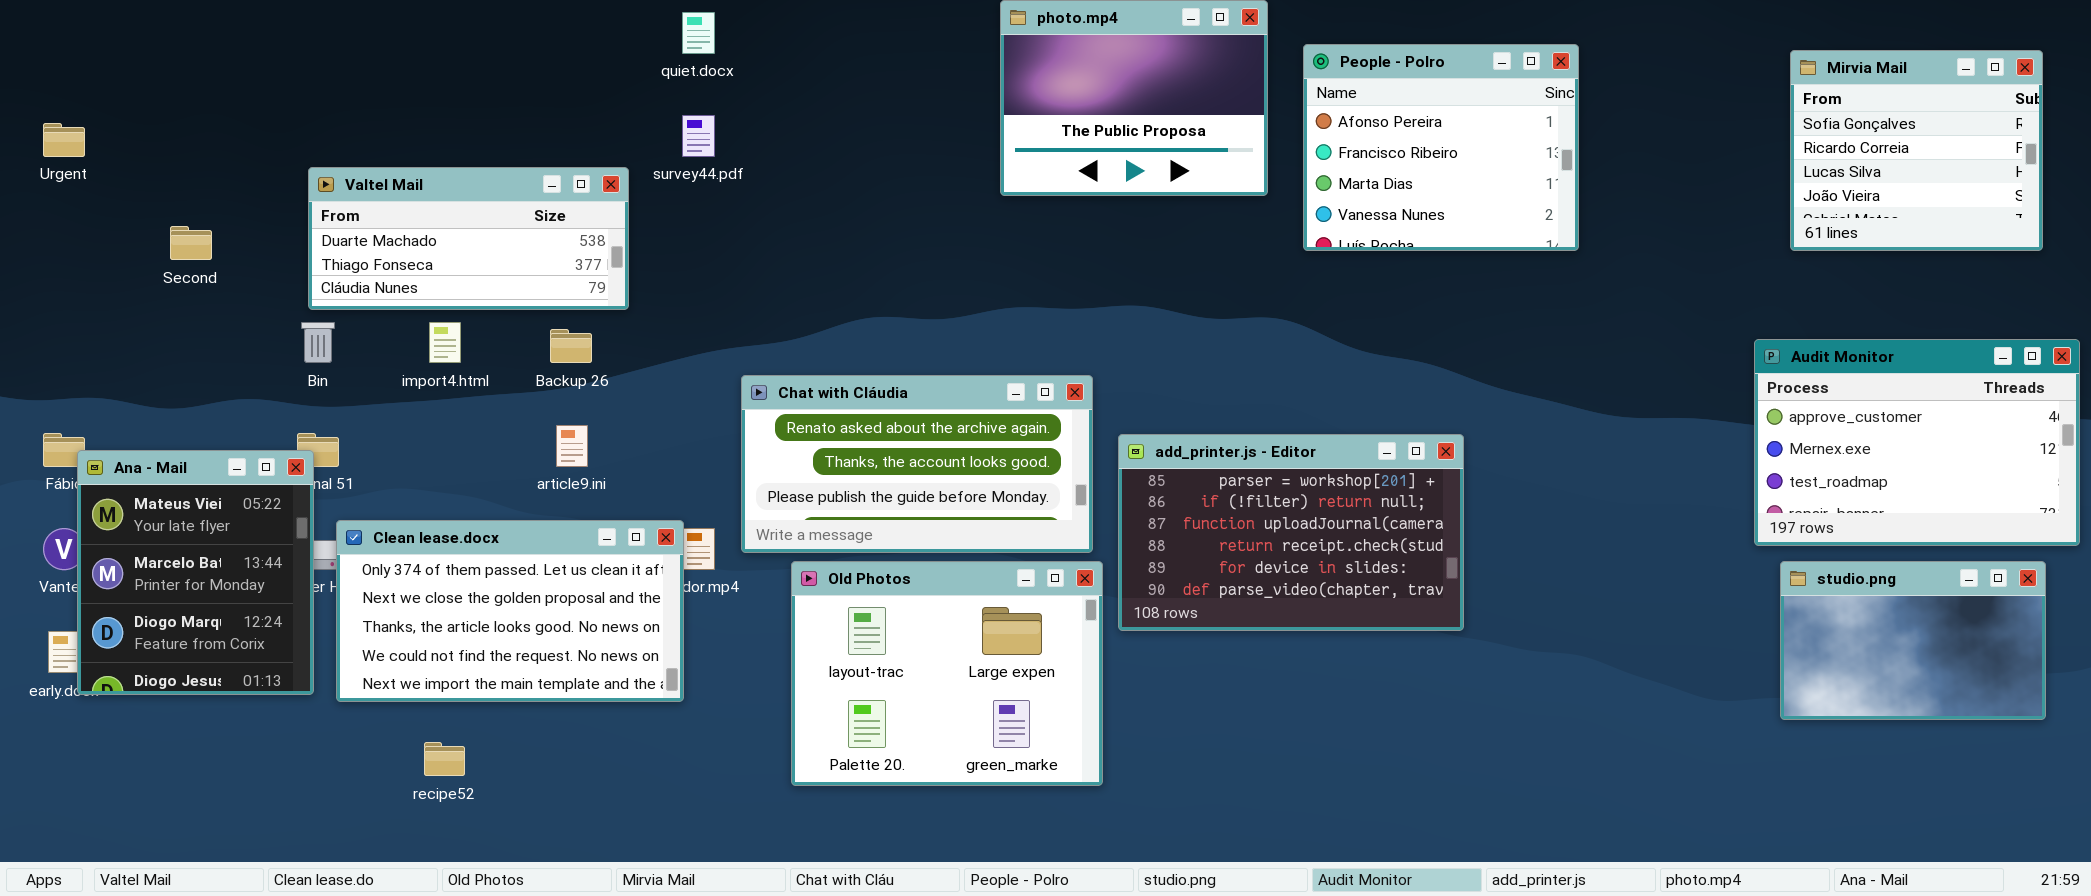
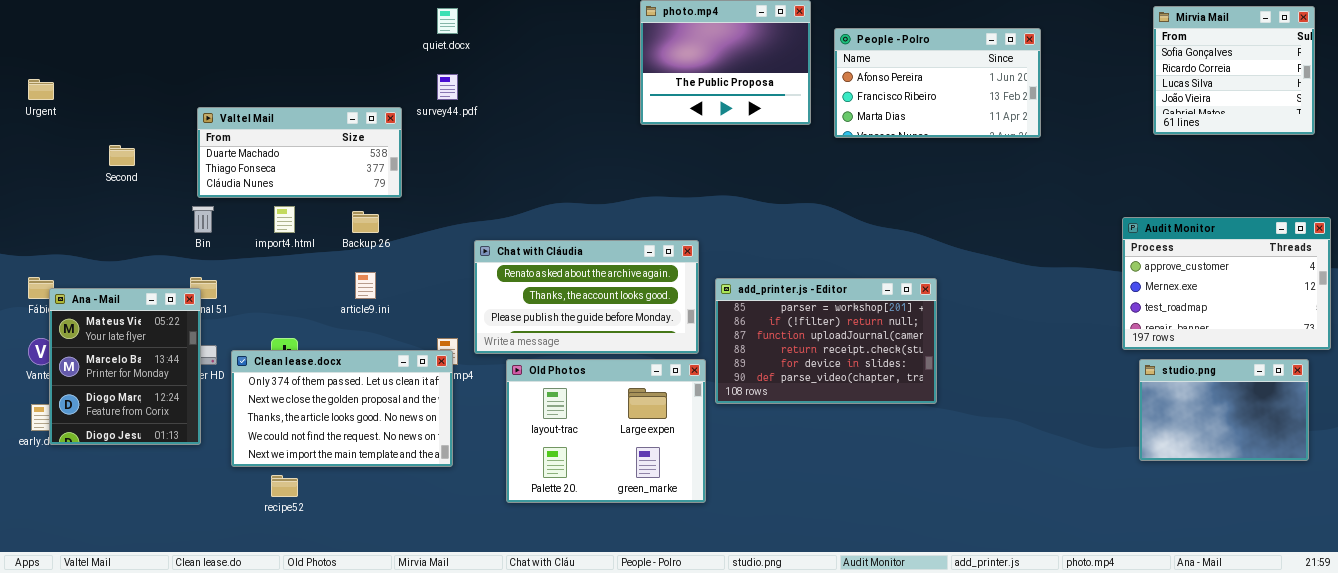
People - Polro: [1303,44,1579,251] -> [834,28,1041,138], resized
Mirvia Mail: [1790,50,2043,251] -> [1153,6,1315,135], moved
Clean lease.docx: [336,520,684,702] -> [231,350,453,467], moved

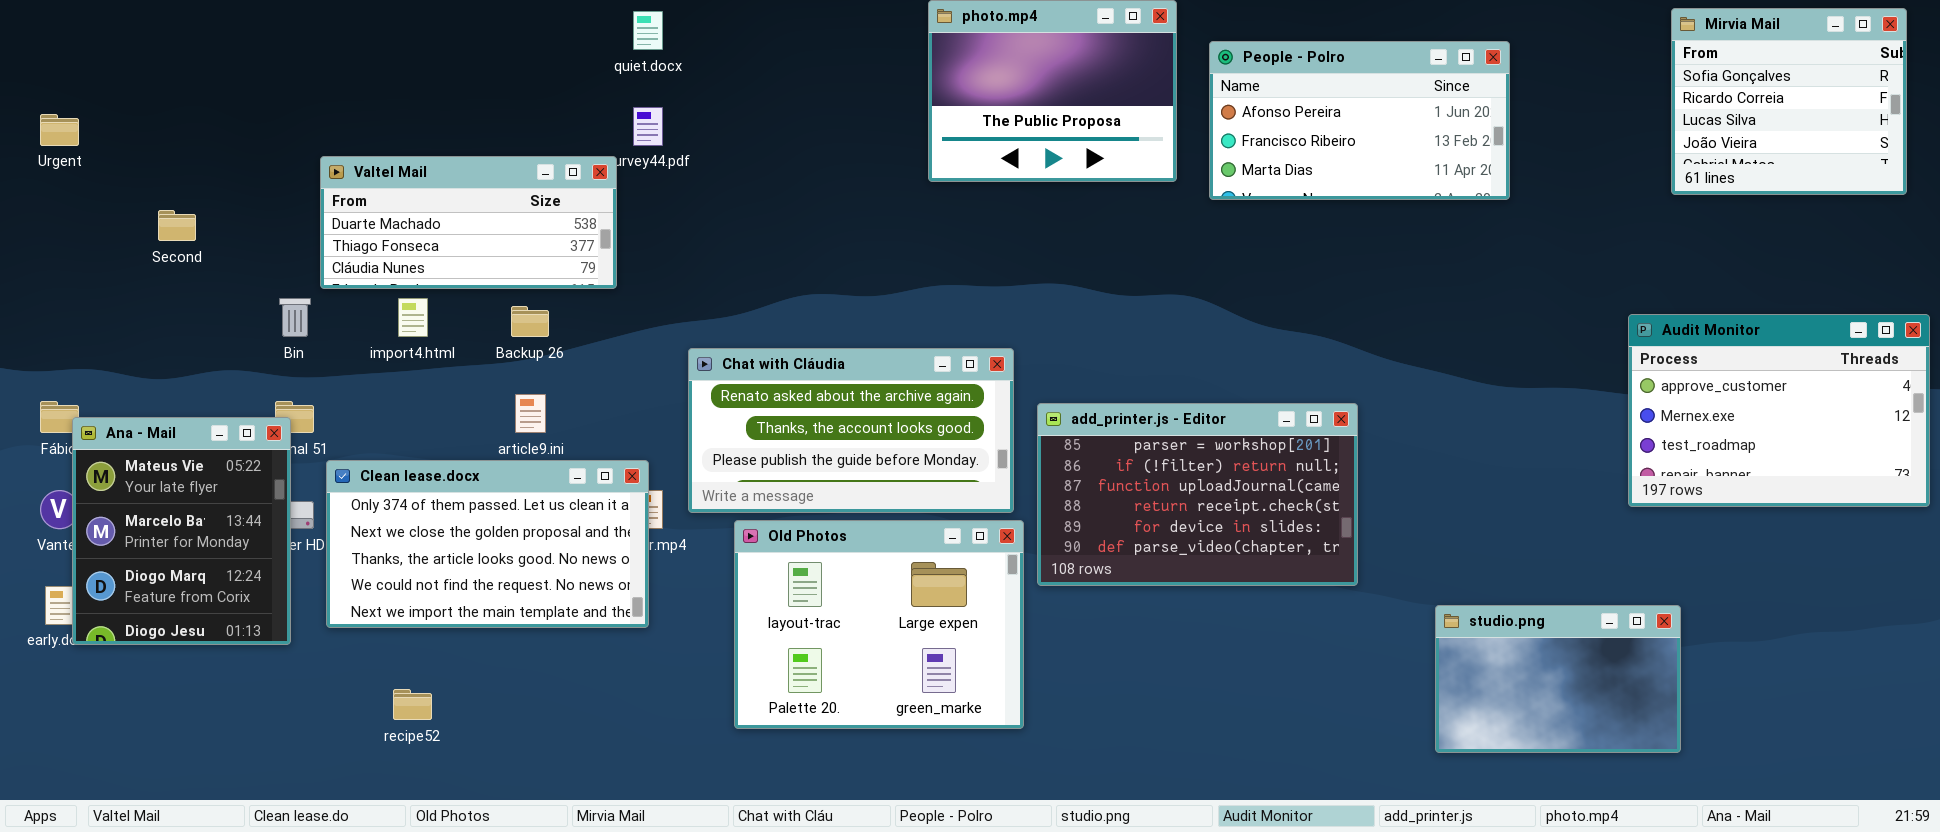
Valtel Mail: [197,107,402,198] -> [320,156,617,289], moved
Clean lease.docx: [231,350,453,467] -> [326,460,649,628], moved
studio.png: [1139,359,1309,461] -> [1435,605,1681,753], moved

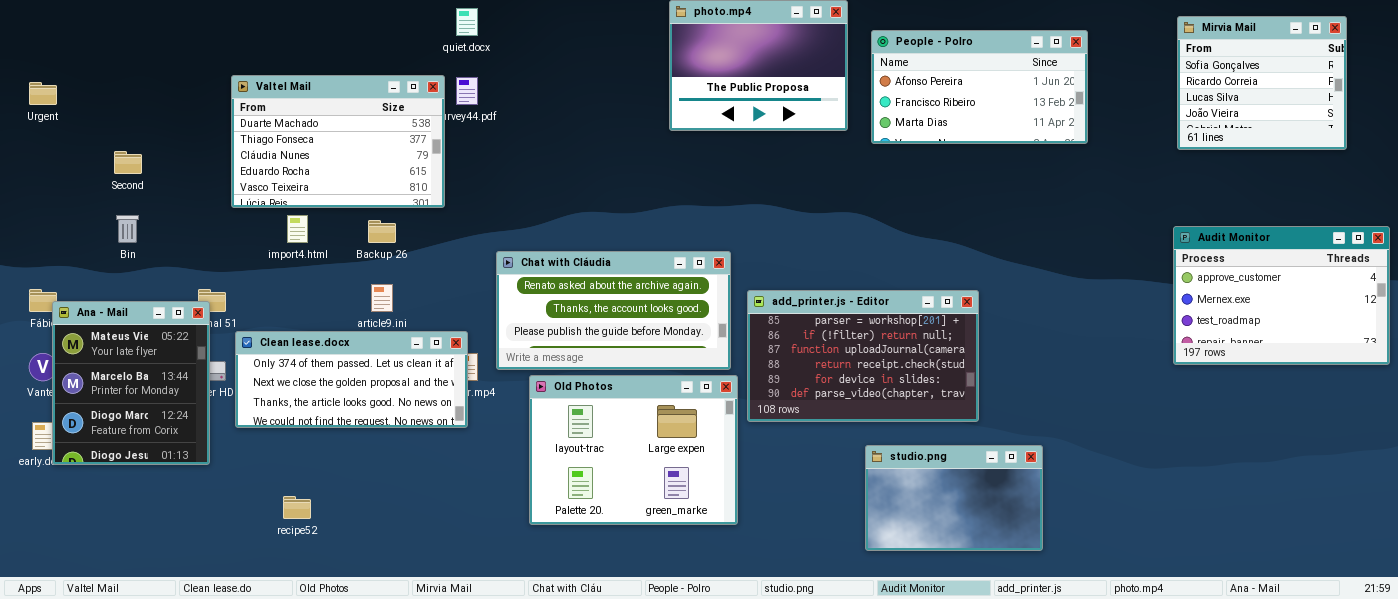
Mirvia Mail: [1671,8,1907,195] -> [1177,16,1347,150], moved
Valtel Mail: [320,156,617,289] -> [231,75,445,208], resized
Bin: [279,298,311,337] -> [116,215,139,243], moved
Clean lease.docx: [326,460,649,628] -> [235,331,468,428], resized
studio.png: [1435,605,1681,753] -> [865,445,1043,551], moved

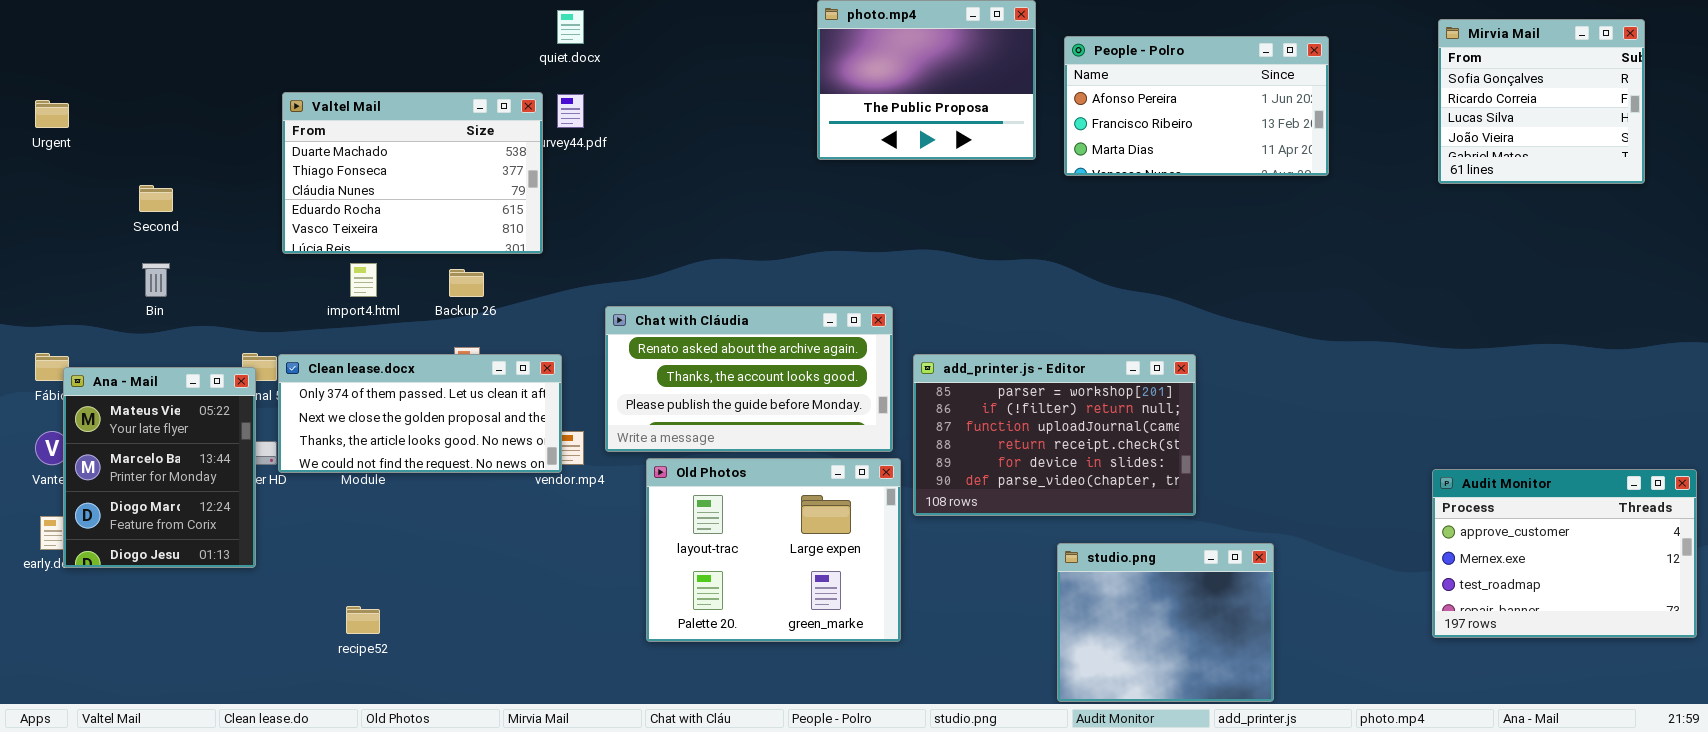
Audit Monitor: [1173,226,1390,365] -> [1432,469,1697,638], moved
Clean lease.docx: [235,331,468,428] -> [278,354,562,473], moved
studio.png: [865,445,1043,551] -> [1057,543,1274,702], resized

